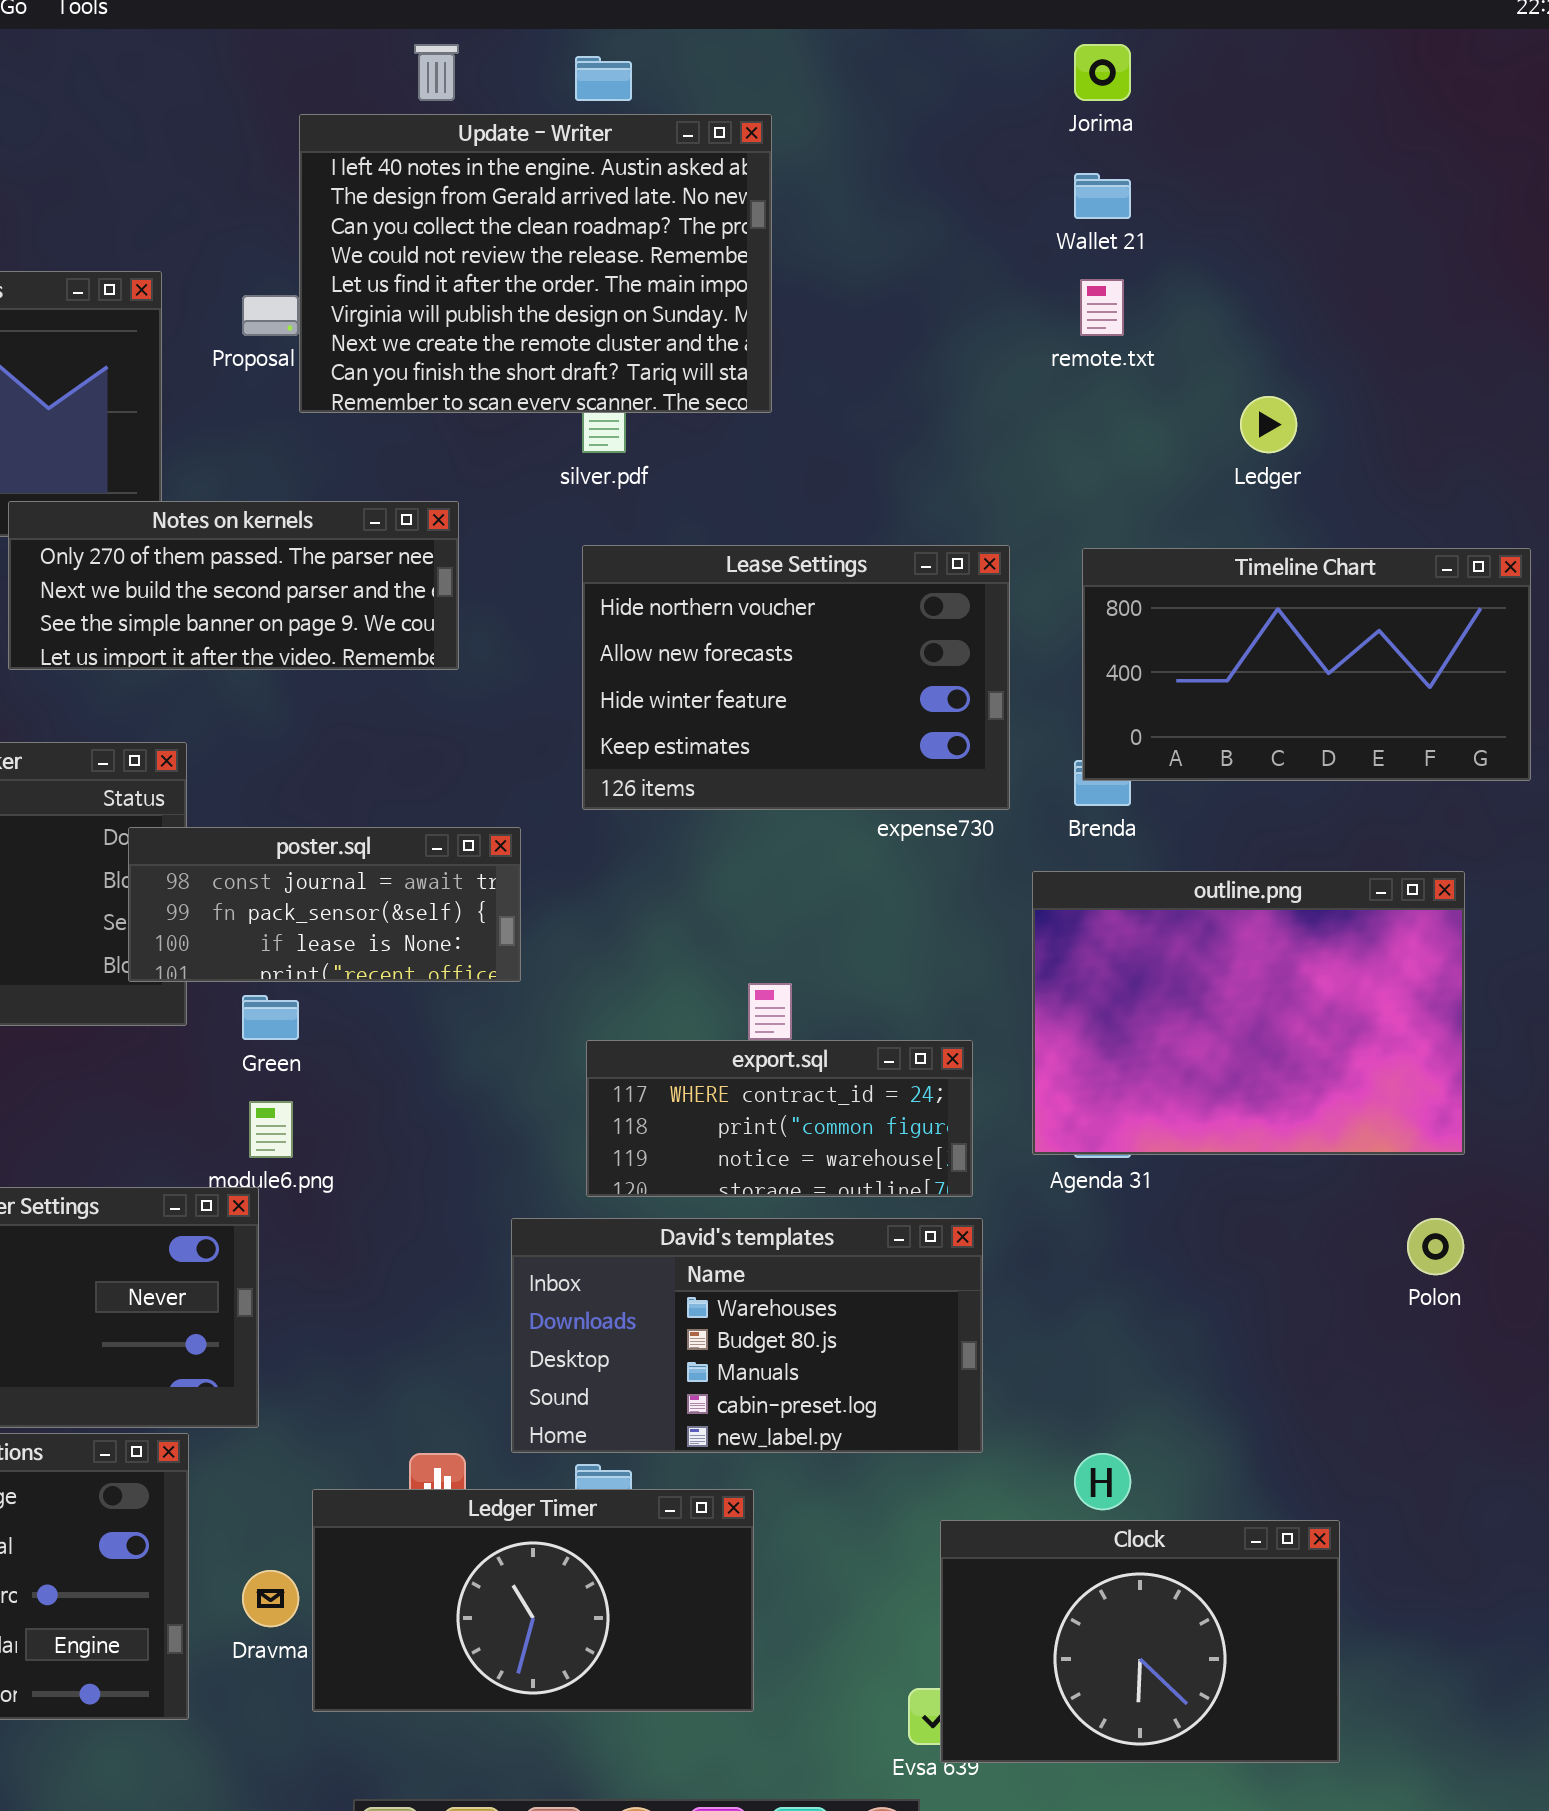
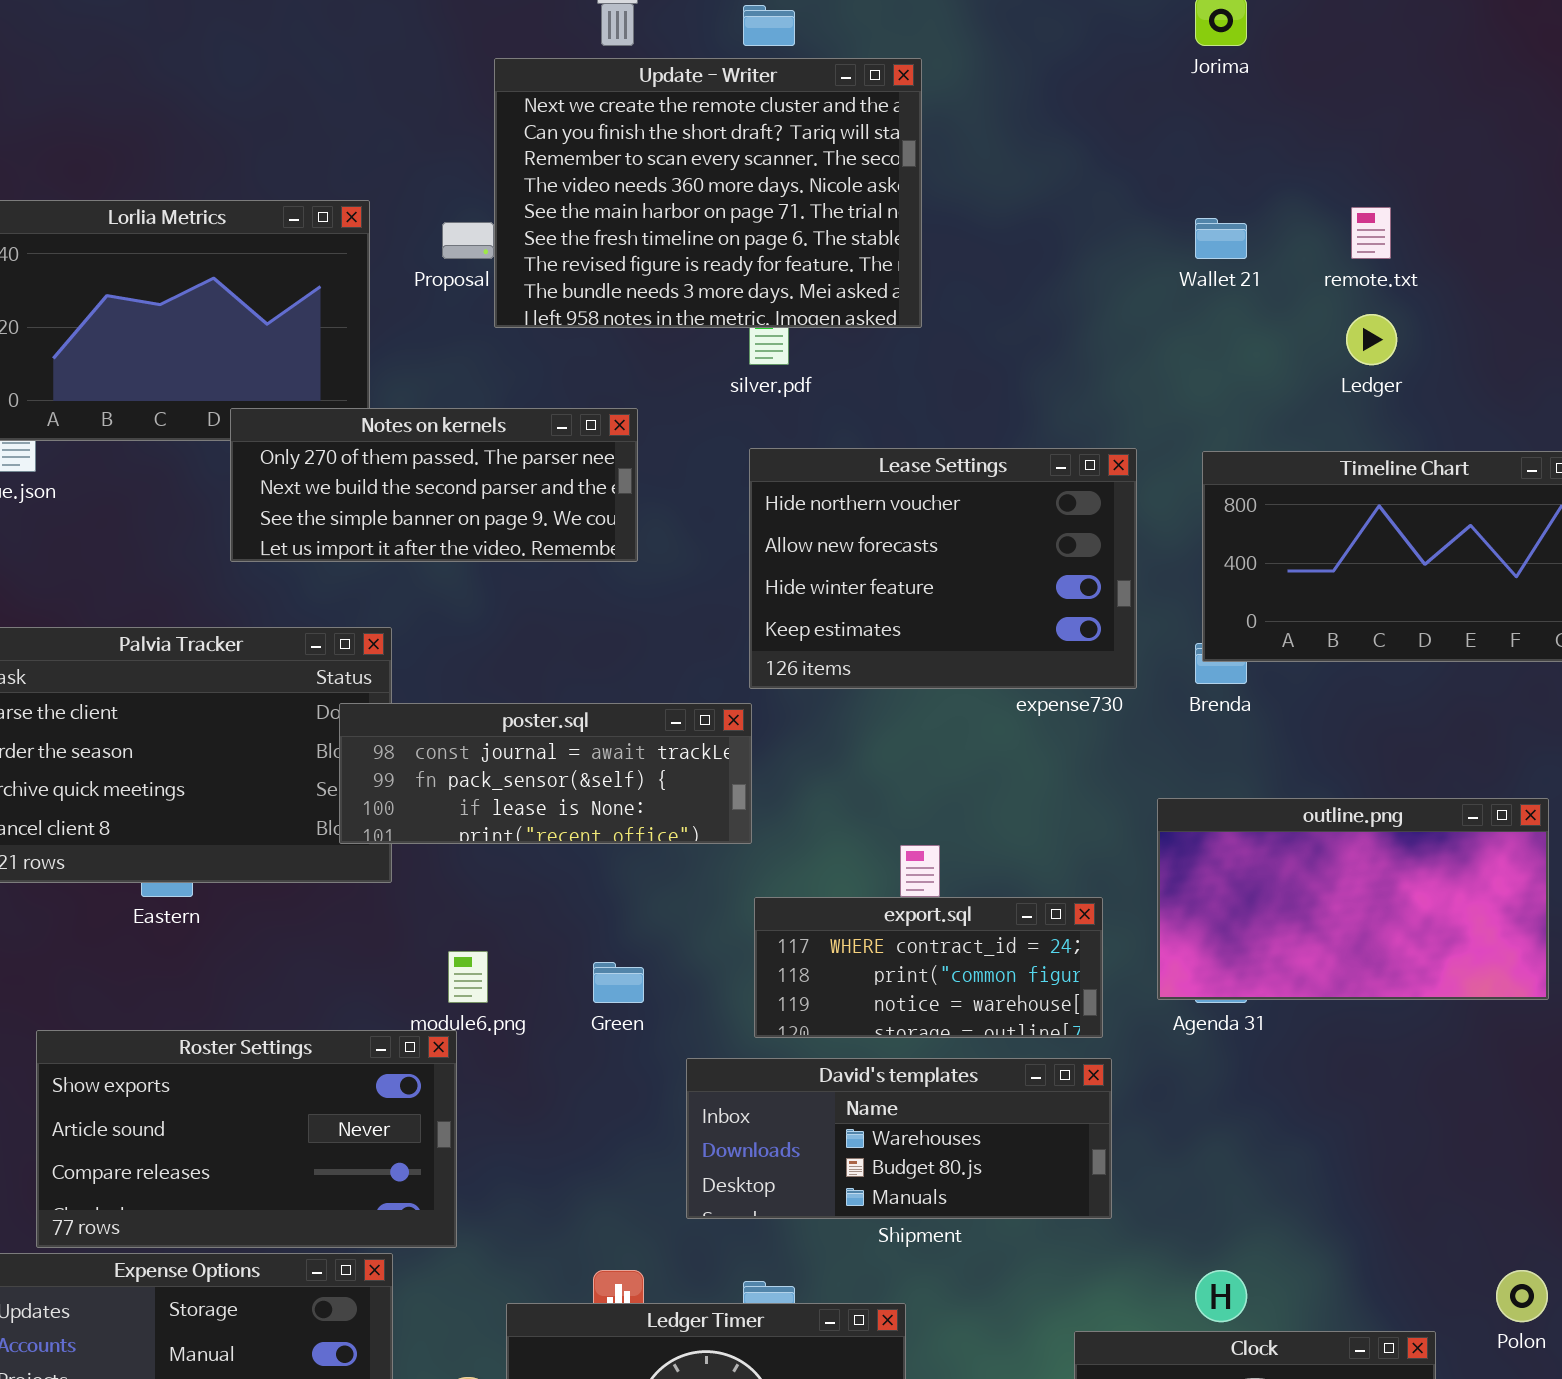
Update - Writer: [299,114,772,413] -> [494,58,922,328], scrolled down 6 rows
Wallet 21: [1074,173,1131,219] -> [1195,218,1247,259], moved
remote.txt: [1080,279,1124,336] -> [1351,207,1391,259], moved
poster.sql: [128,827,521,982] -> [339,703,752,844], resized
outline.png: [1032,871,1465,1155] -> [1157,798,1549,1000], resized
Green: [242,995,299,1040] -> [593,962,644,1003], moved
David's templates: [511,1218,983,1453] -> [686,1058,1112,1219], resized
Polon: [1407,1218,1464,1275] -> [1496,1270,1548,1322], moved

